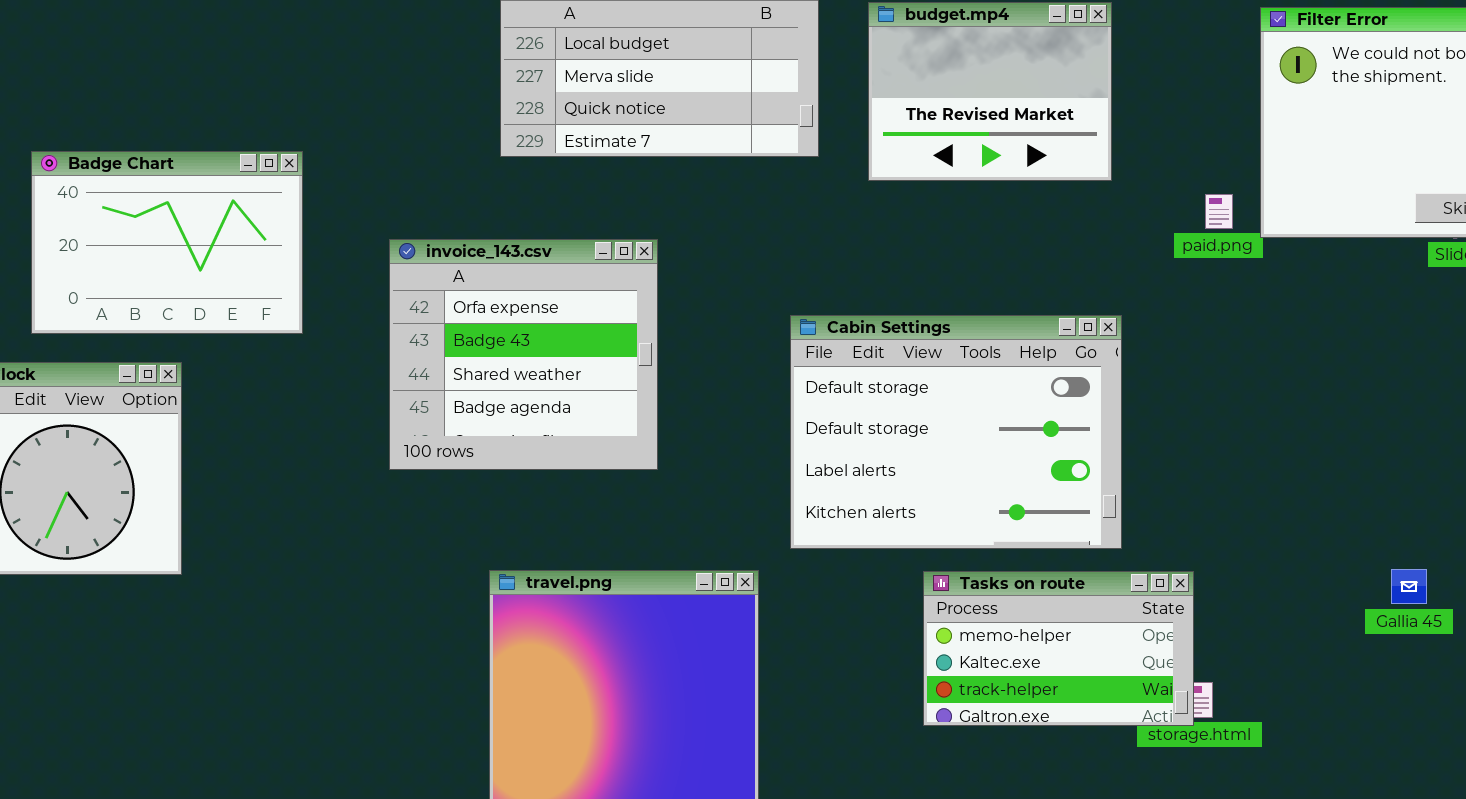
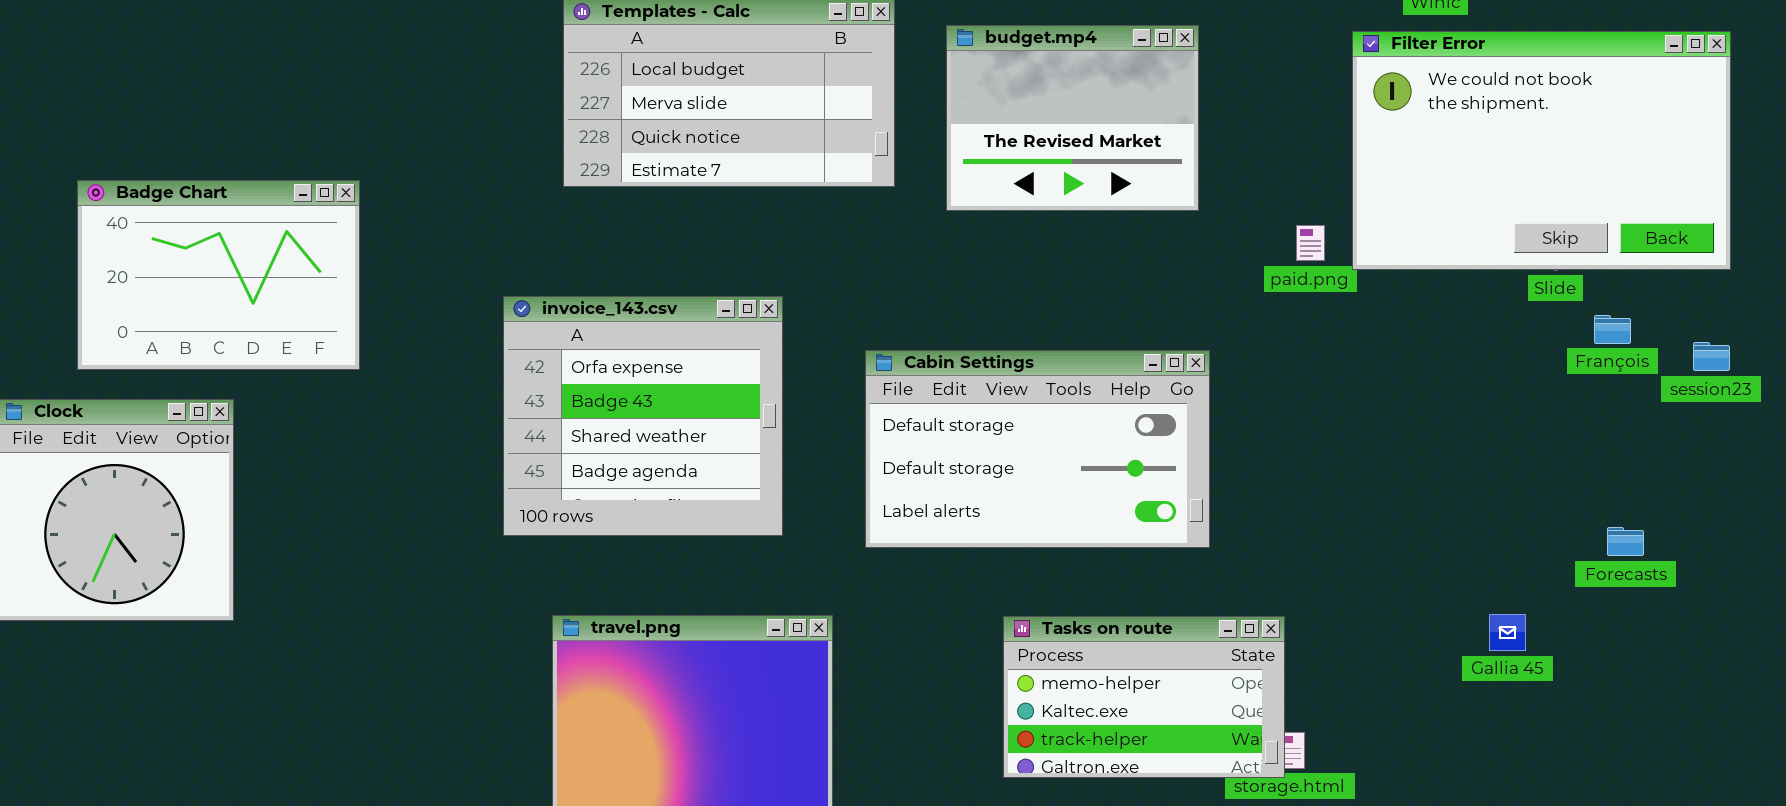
invoice_143.csv: [389,239,658,470] -> [503,296,783,536], moved
Cabin Settings: [790,315,1122,549] -> [865,350,1210,548], resized

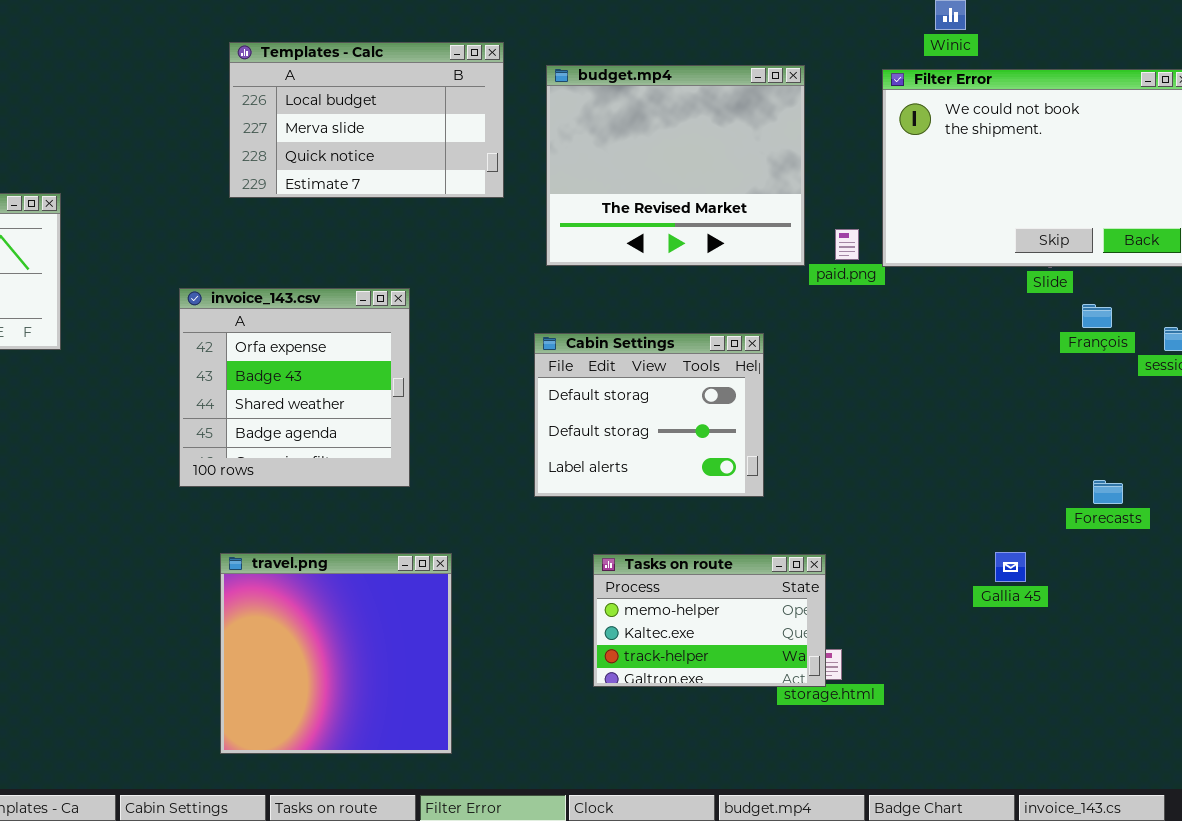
budget.mp4: [946,25,1199,211] -> [546,65,805,266], resized
Cabin Settings: [865,350,1210,548] -> [534,333,764,497], resized

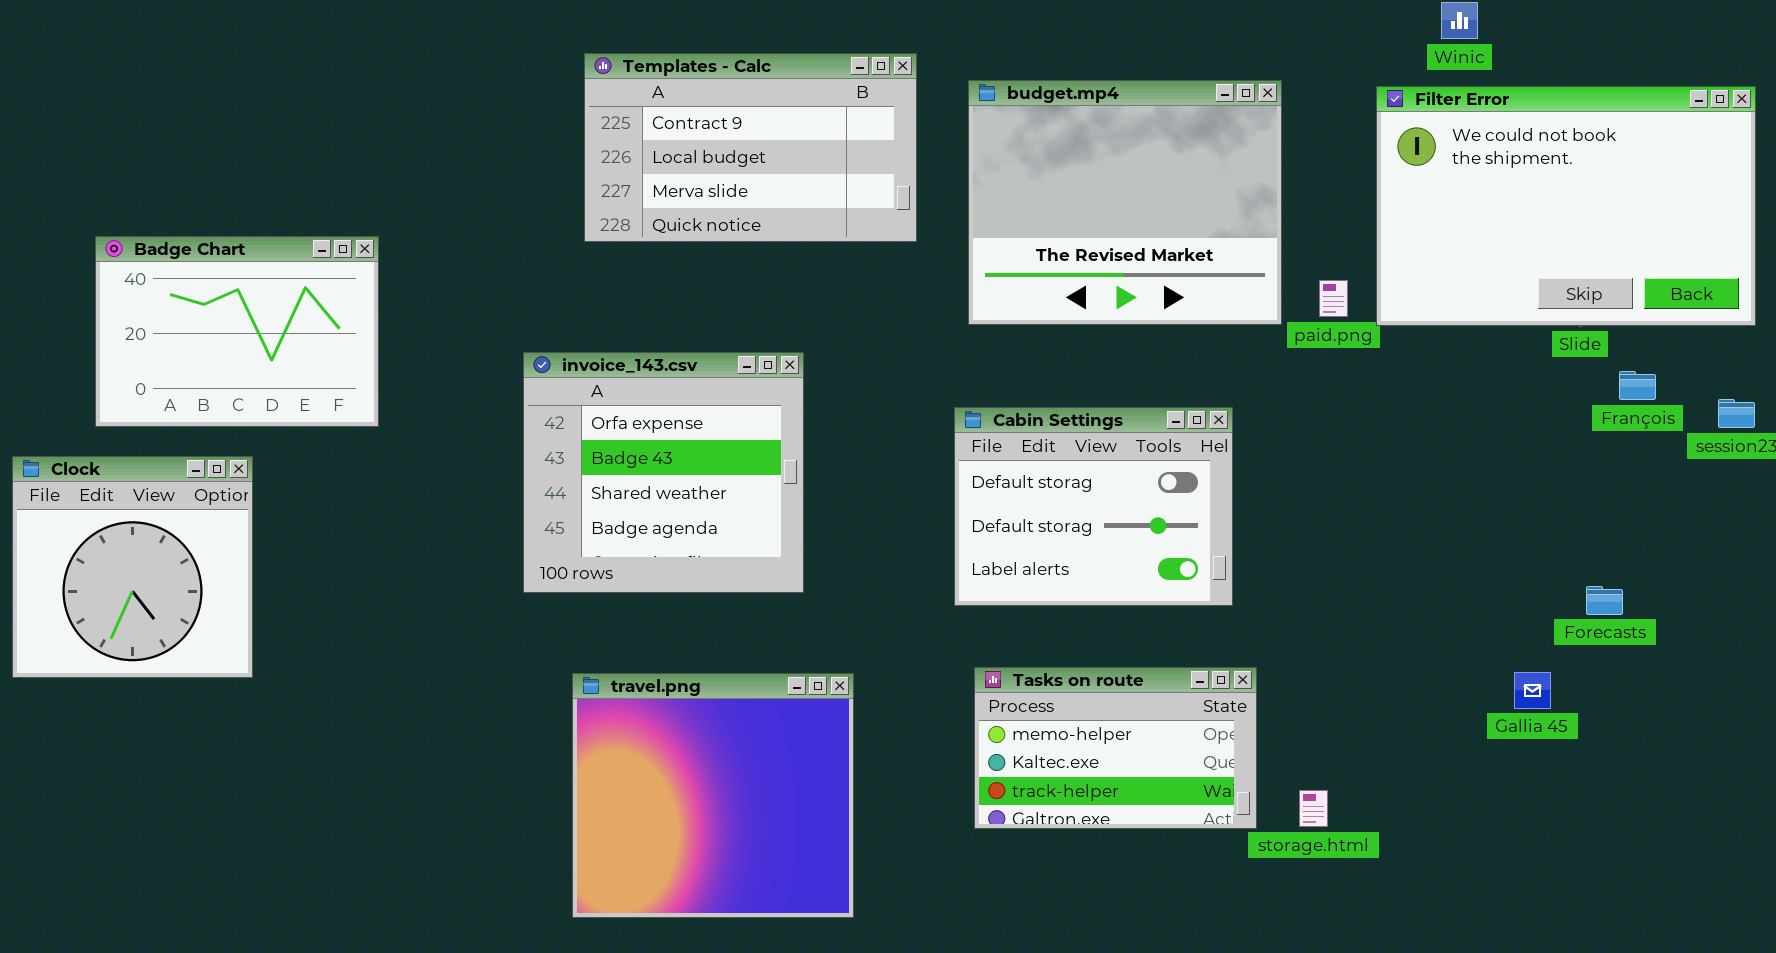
Templates - Calc: [229,42,504,198] -> [584,53,917,242], scrolled up 1 row
Forecasts: [1093,480,1123,504] -> [1586,586,1623,615], moved
Tasks on route: [593,554,826,687] -> [974,667,1257,829], moved

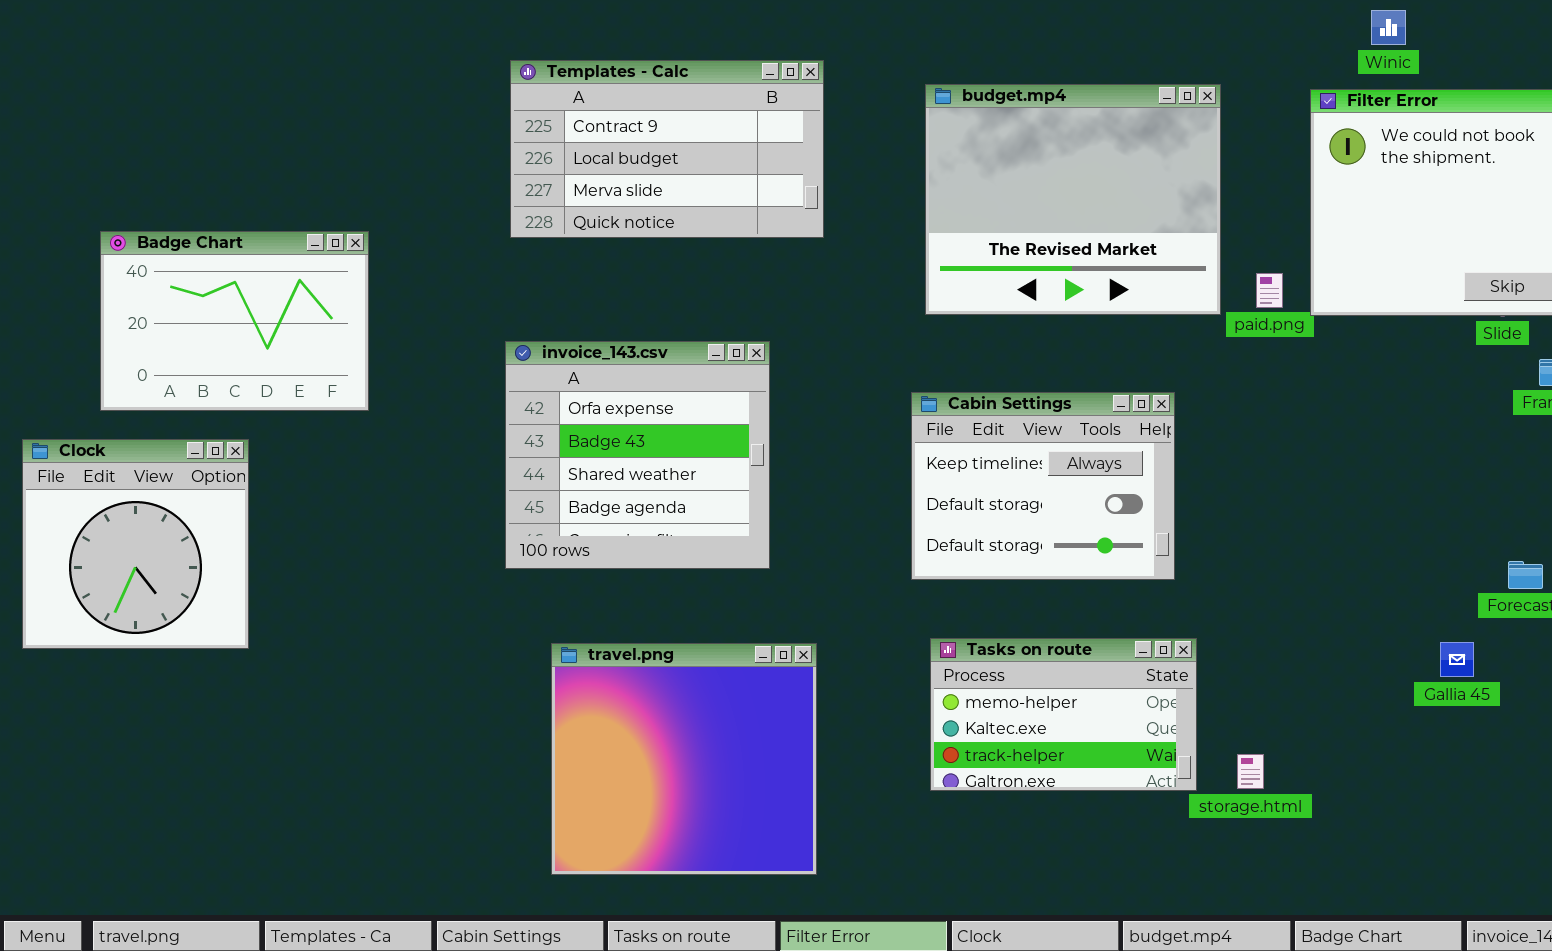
Templates - Calc: [584,53,917,242] -> [510,60,824,238], moved
Cabin Settings: [954,407,1233,606] -> [911,392,1175,580], scrolled up 1 row

